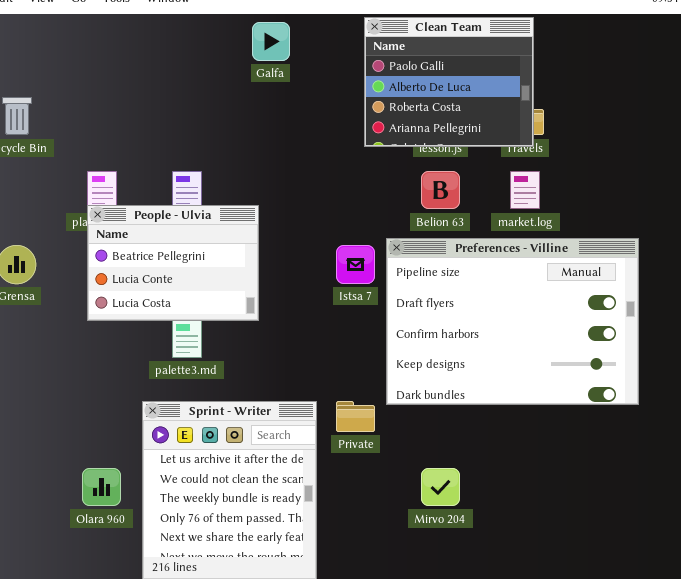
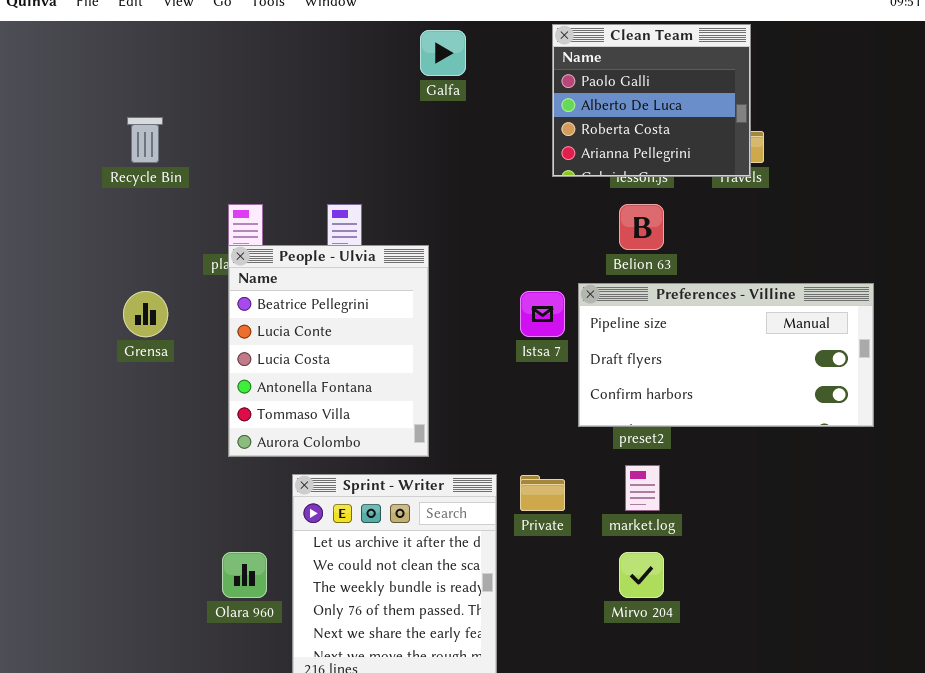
market.log: [510,171,540,209] -> [625,465,660,511], moved
People - Ulvia: [87,205,259,321] -> [228,245,429,457], resized
Preferences - Villine: [386,238,639,405] -> [578,283,874,427], resized

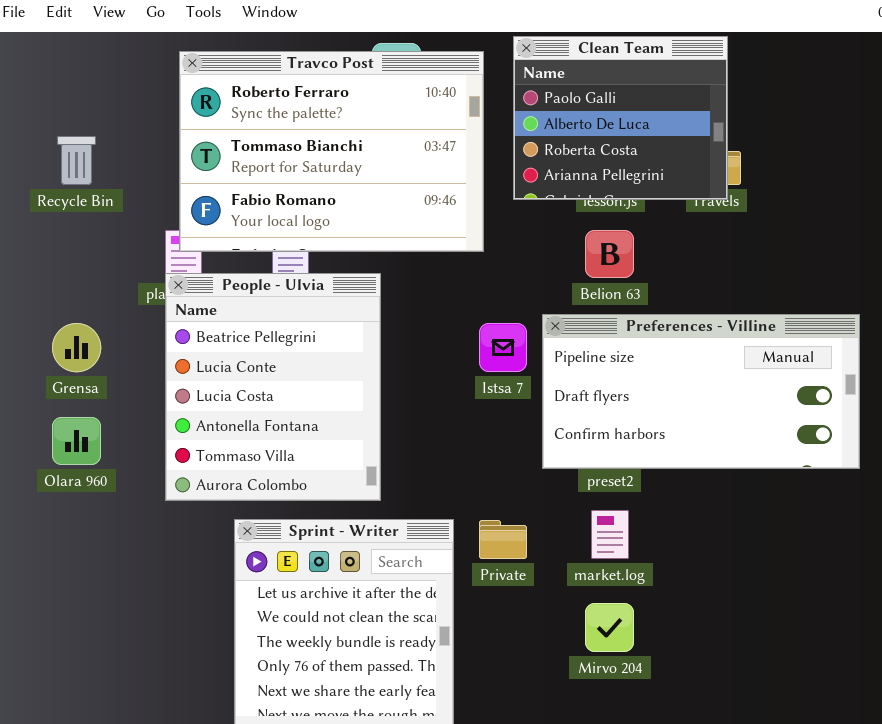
Travco Post: none -> [179,51,484,252], opened
Olara 960: [222,552,267,598] -> [52,417,101,465], moved

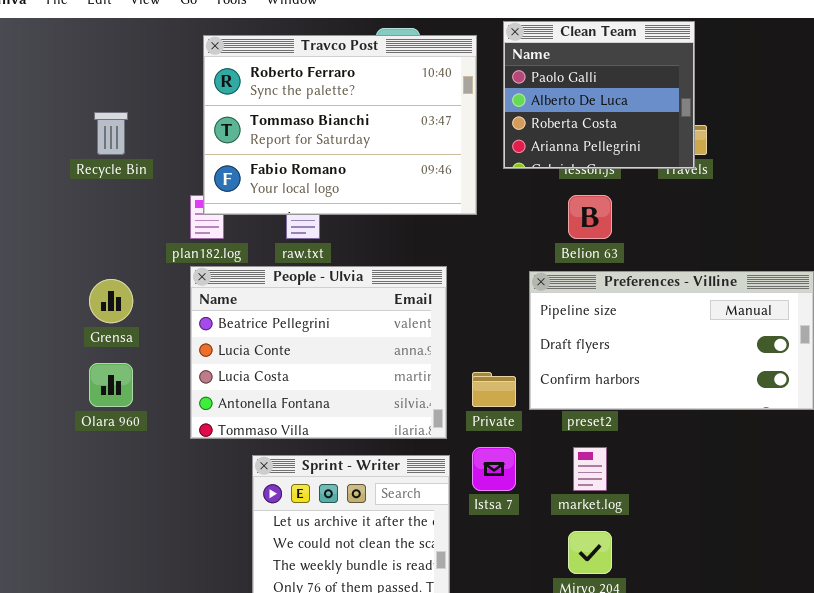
People - Ulvia: [165,273,381,501] -> [190,266,447,439], resized
Istsa 7: [479,323,527,372] -> [472,447,516,491], moved
Private: [479,520,527,559] -> [472,372,516,407], moved

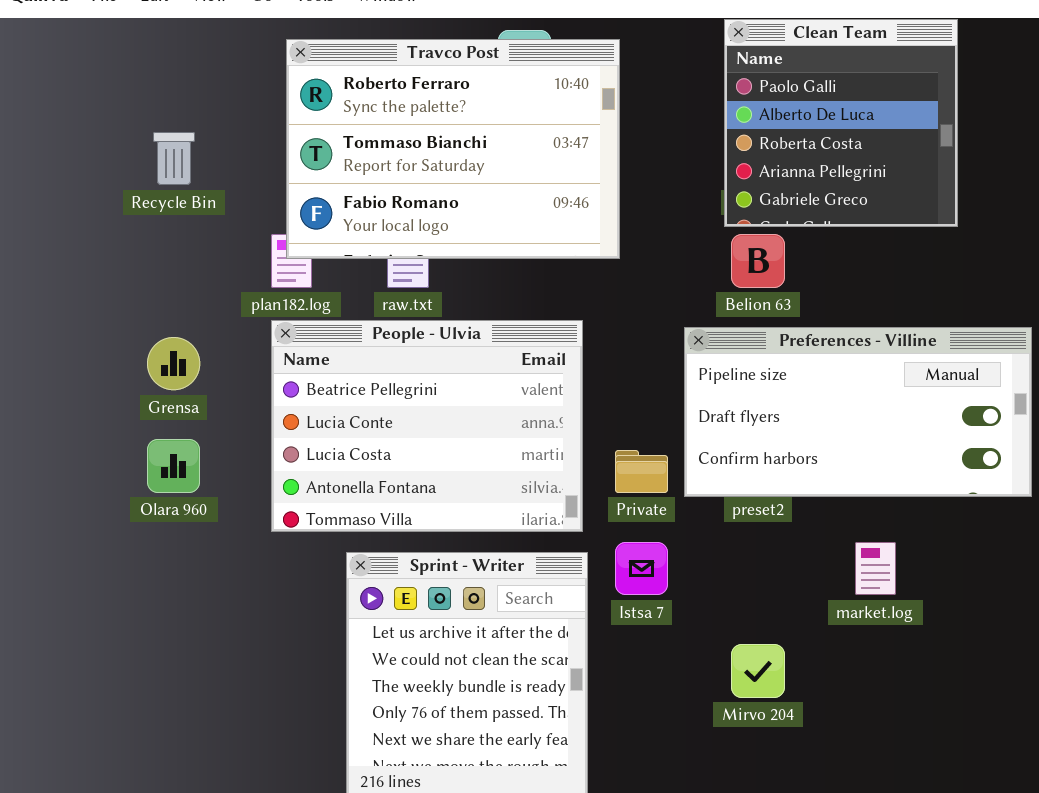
Clean Team: [503,21,695,169] -> [724,19,958,227], moved, resized
market.log: [573,447,607,491] -> [855,542,896,595], moved

